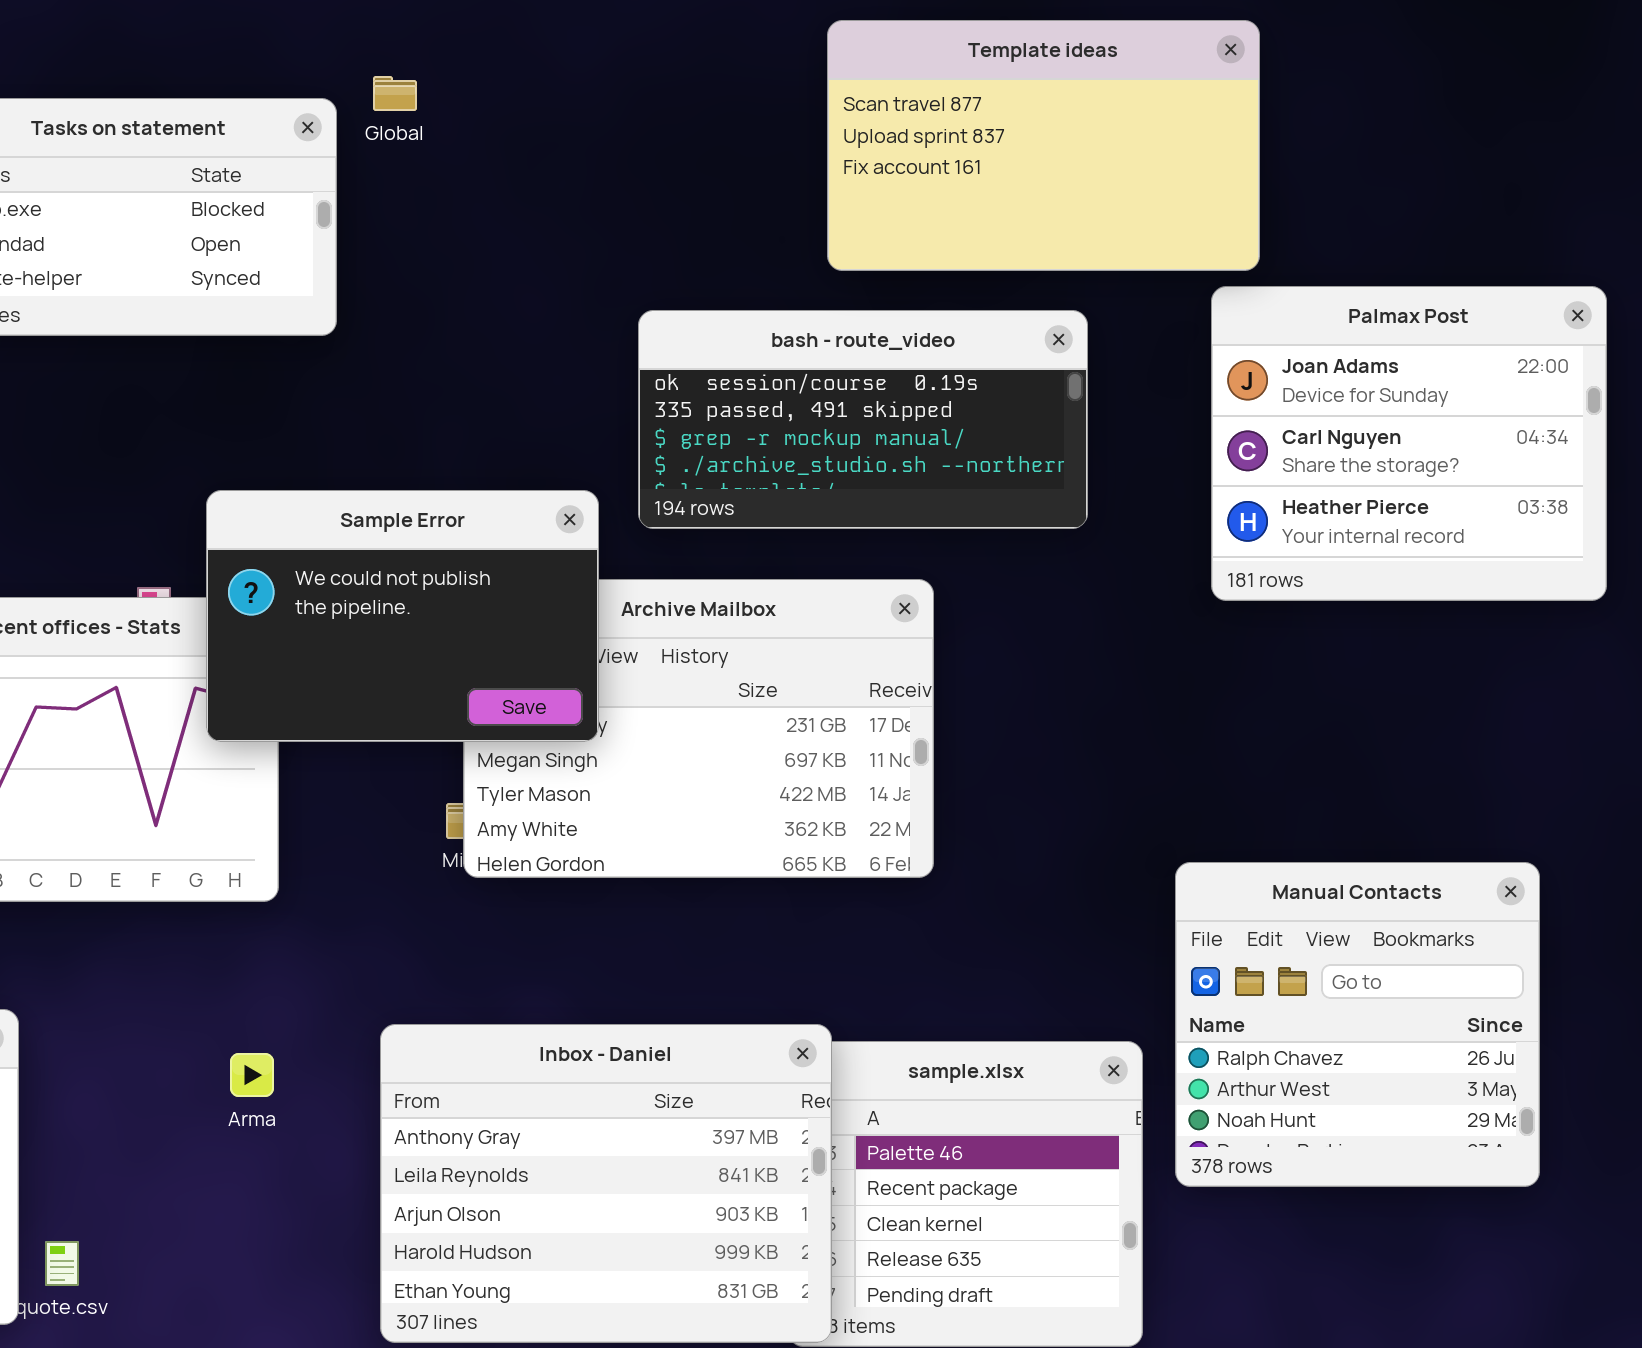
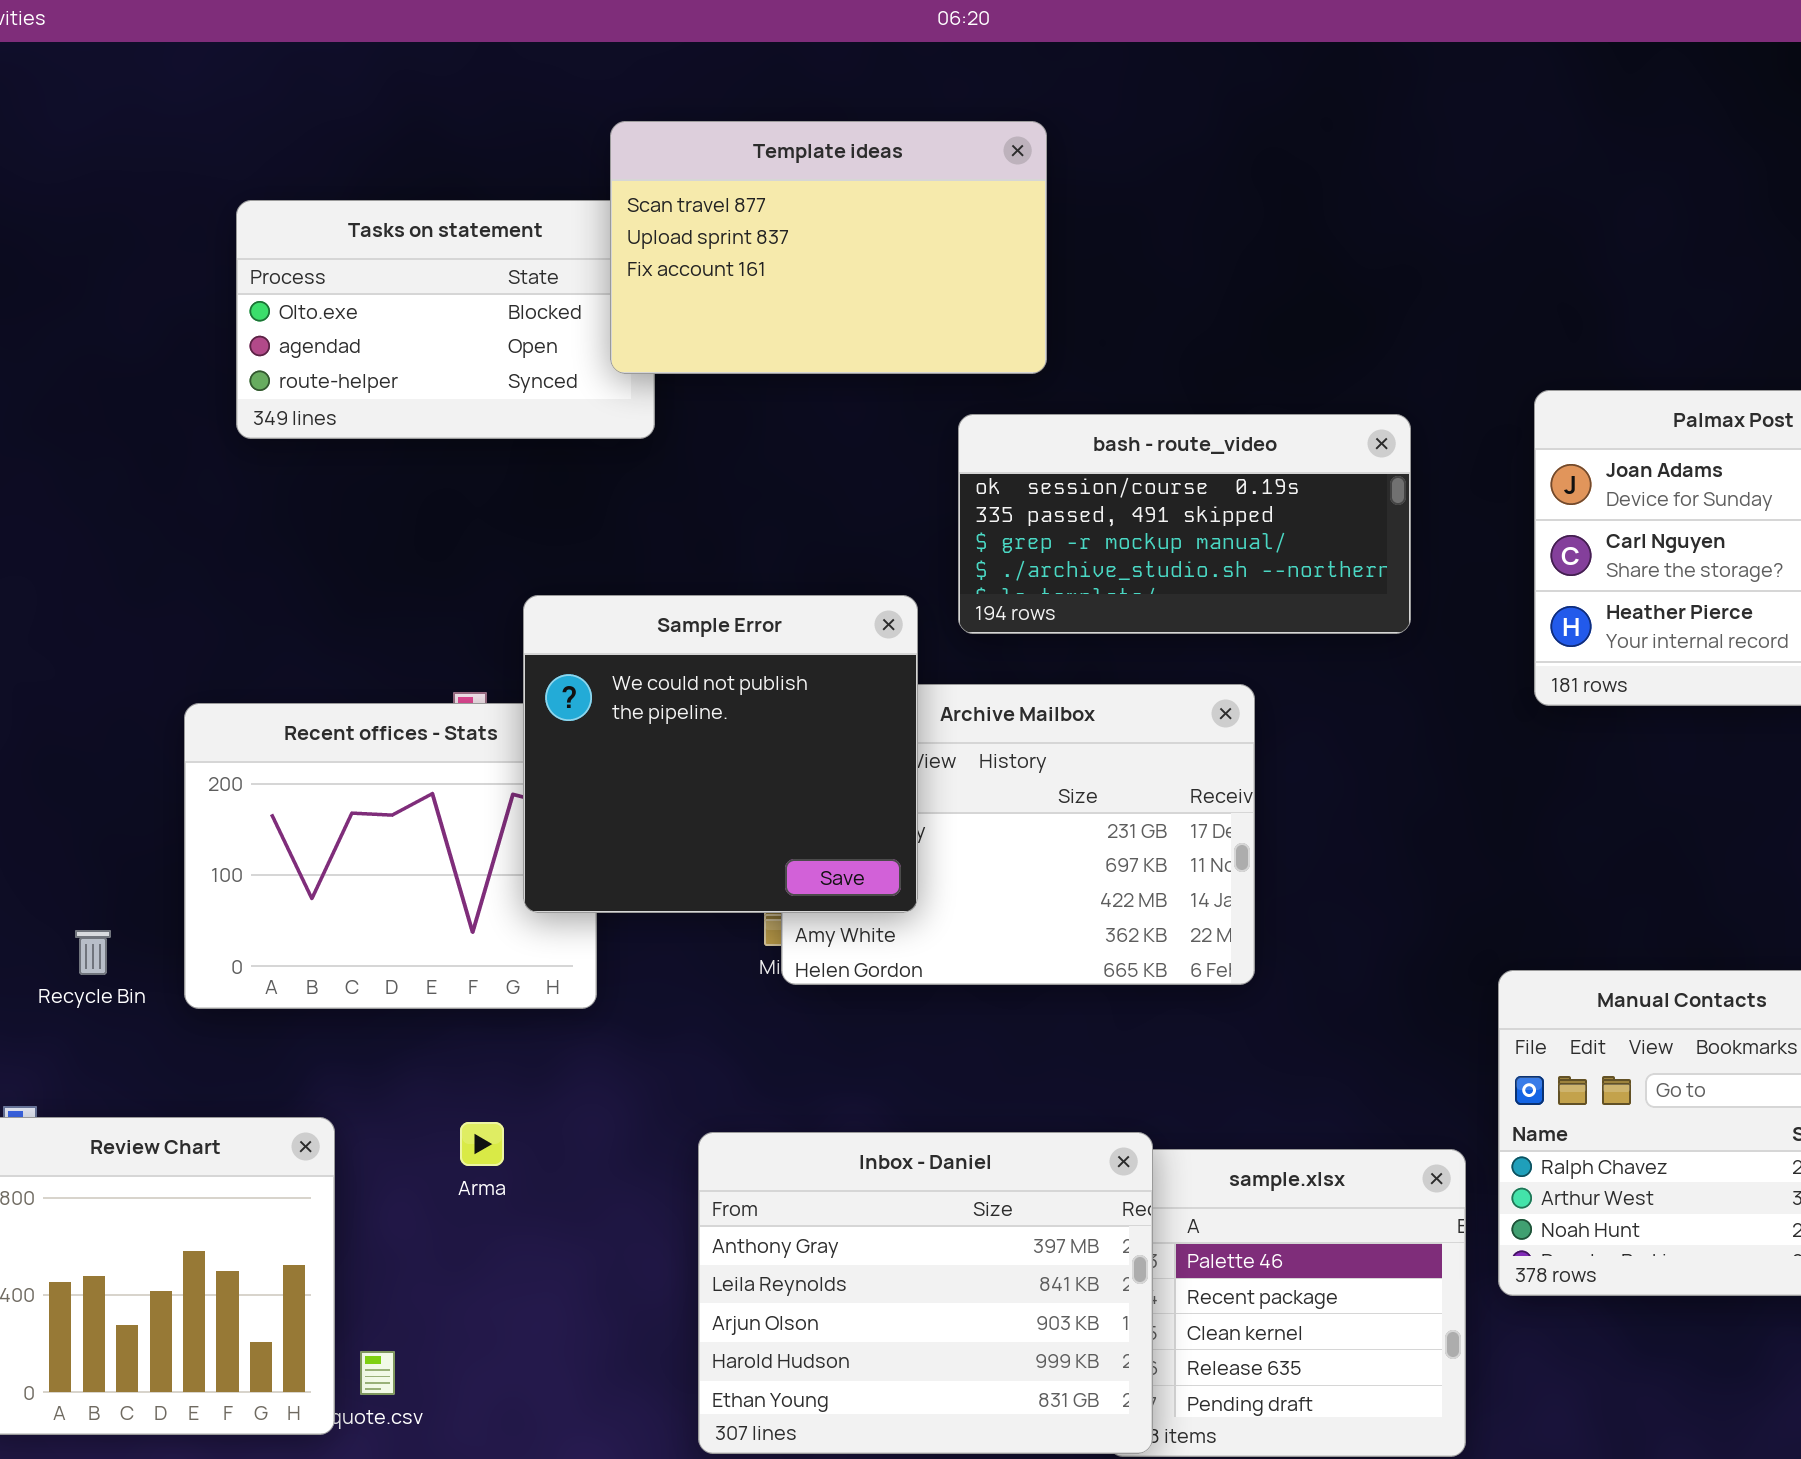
Template ideas: [827,20,1260,271] -> [610,121,1047,374], moved
Sample Error: [206,490,599,742] -> [523,595,918,913], resized
Arma: [230,1053,274,1097] -> [460,1122,504,1166], moved

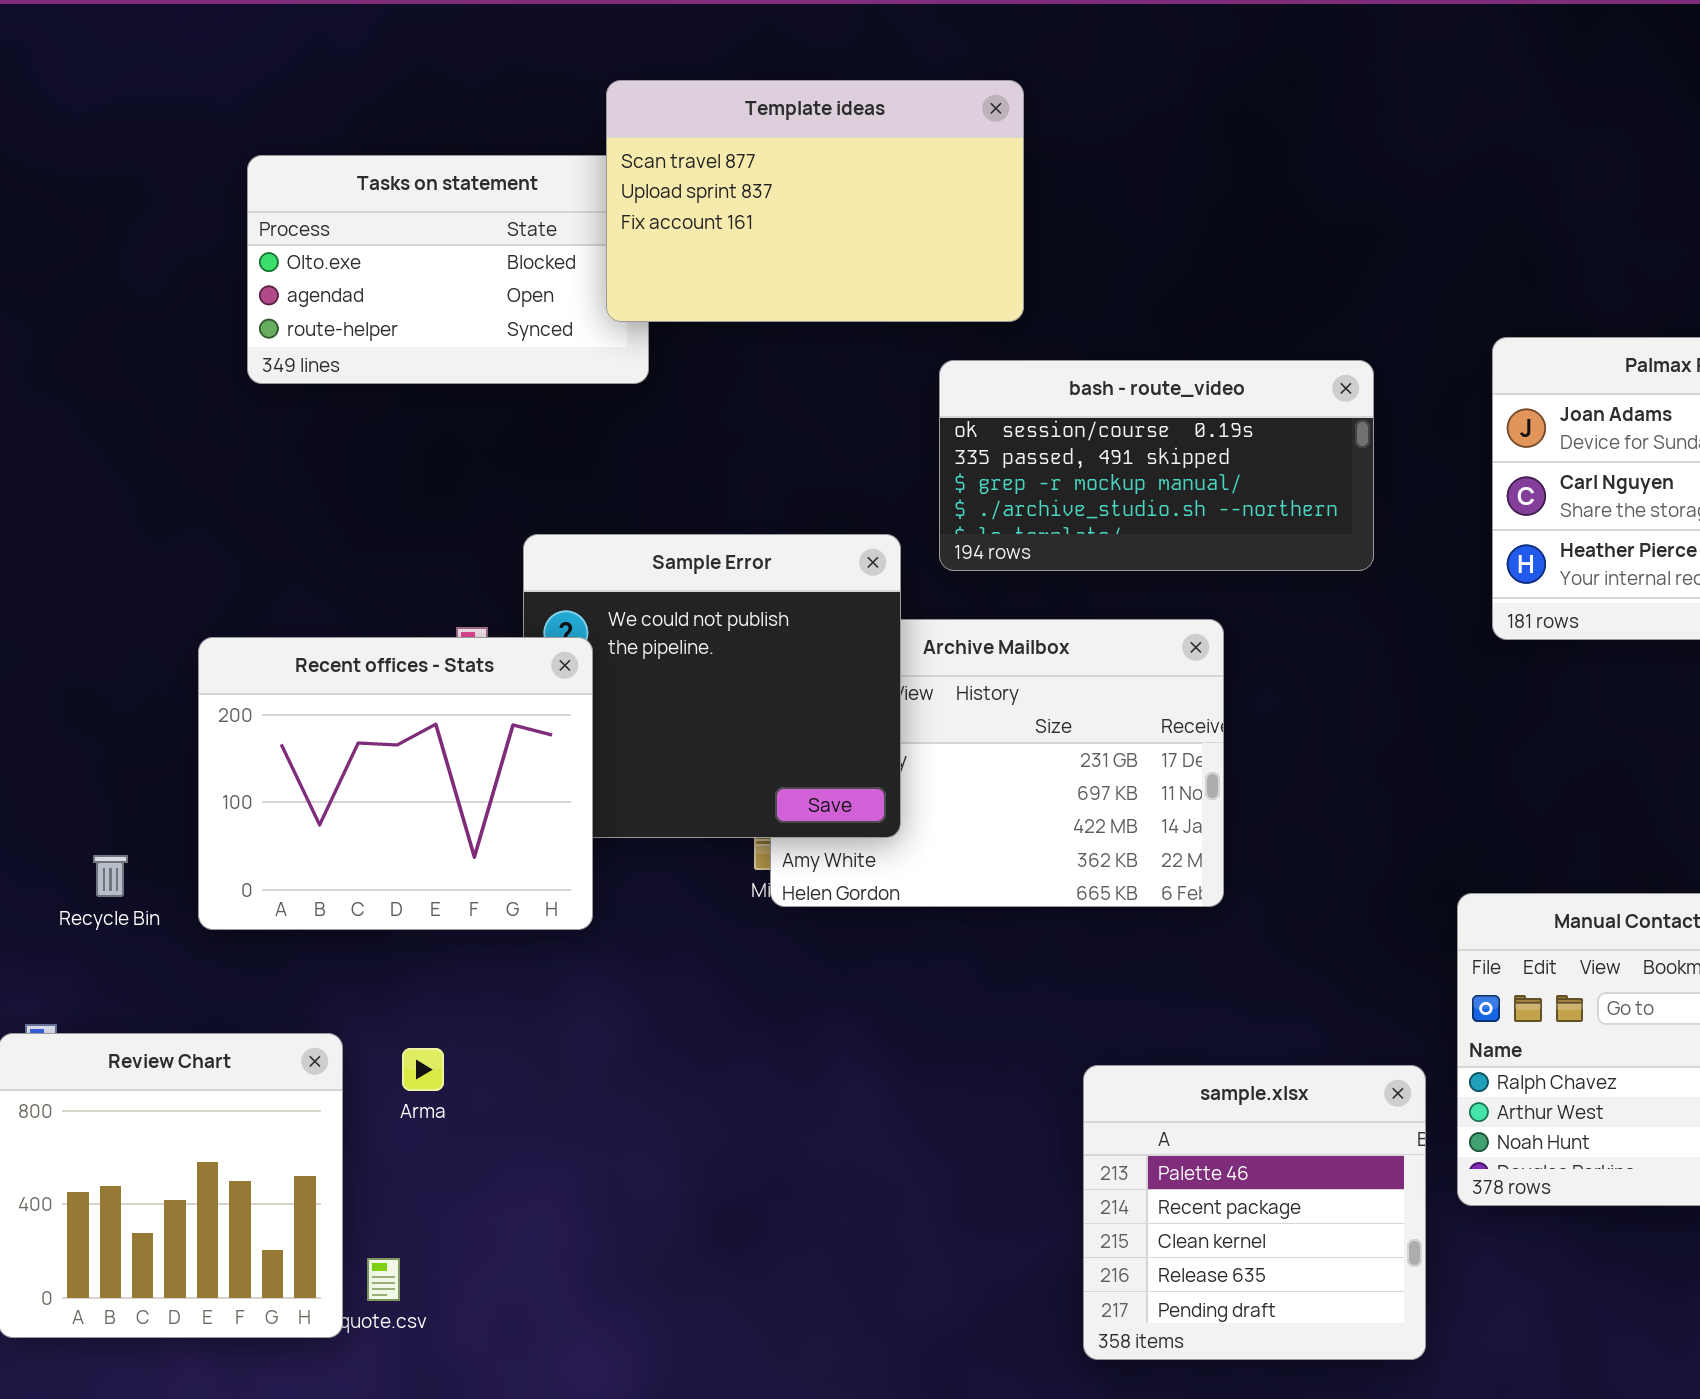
Recent offices - Stats: [184,703,597,1009] -> [198,637,593,930], raised
Arma: [460,1122,504,1166] -> [402,1048,444,1091], moved
Inbox - Daniel: [698,1132,1153,1454] -> none, closed

